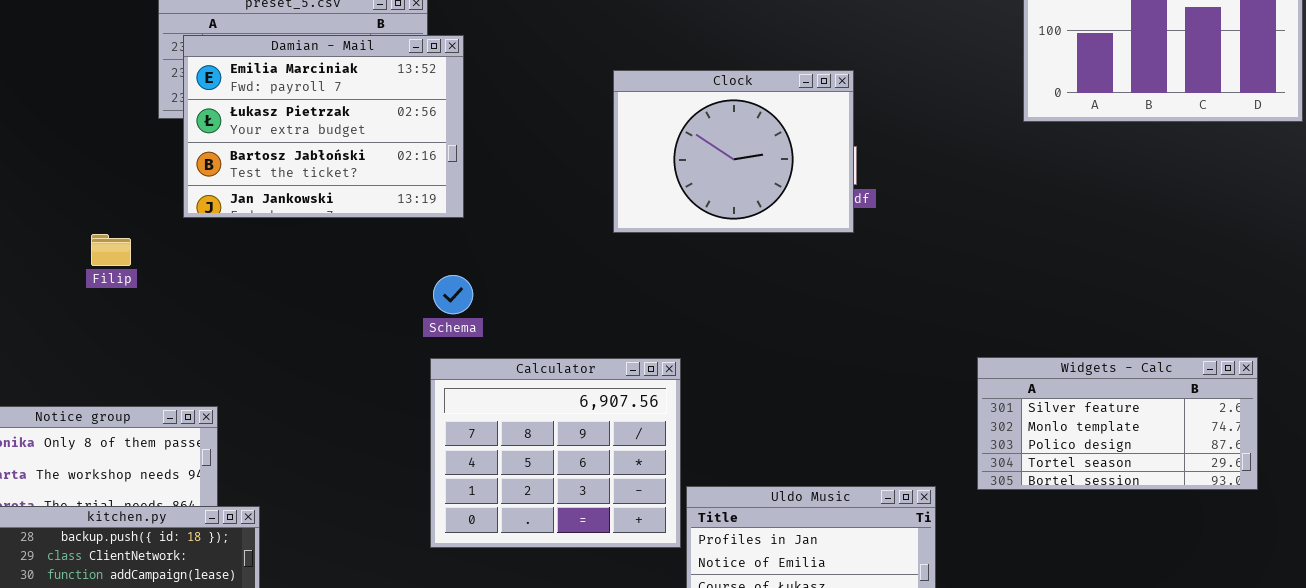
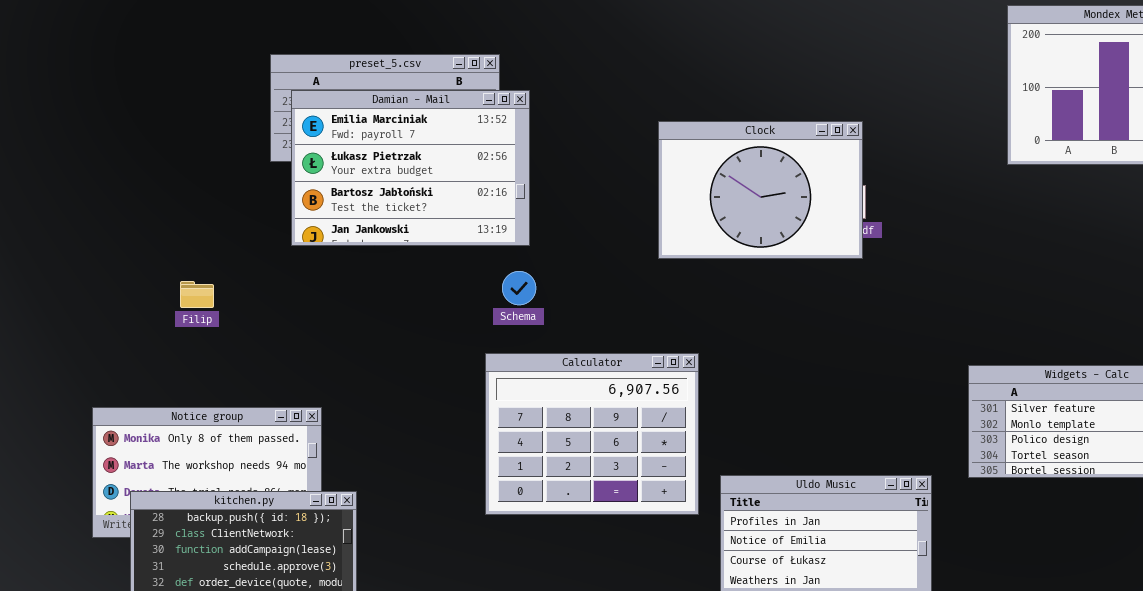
Filip: [91,234,131,266] -> [180,281,214,308], moved
Schema: [433,275,473,314] -> [502,271,536,305], moved
Calculator: [430,358,681,548] -> [485,353,699,515], moved

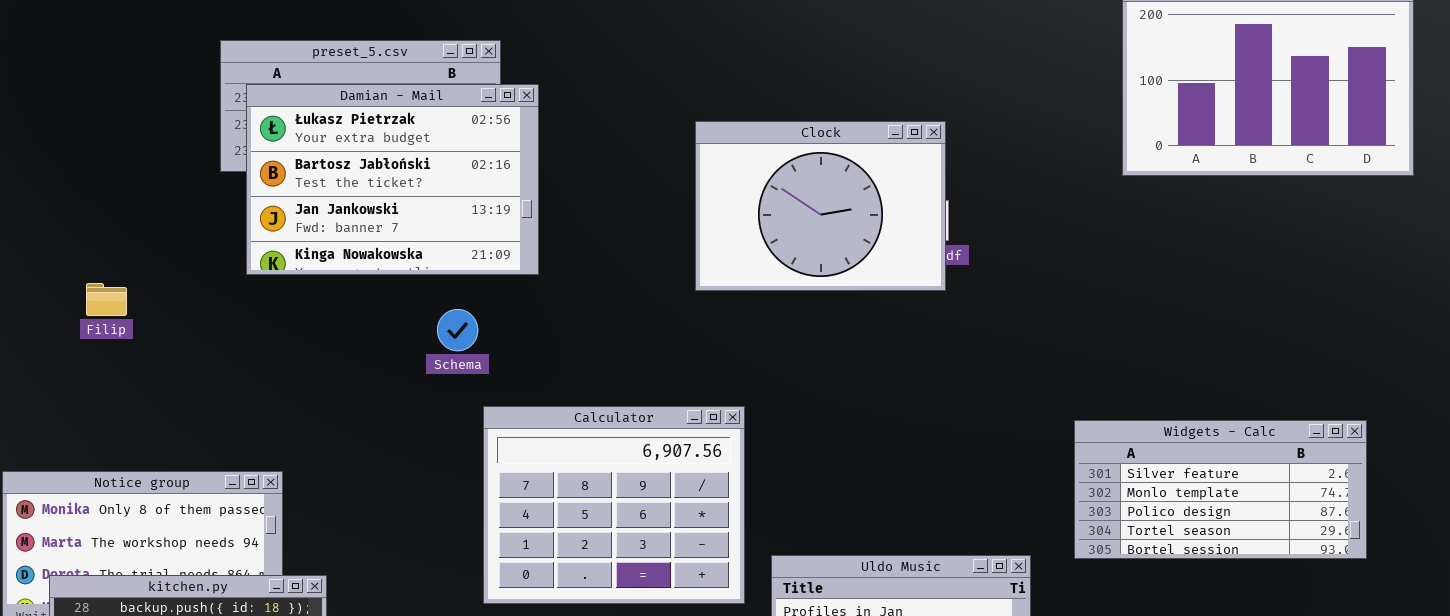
Damian - Mail: [291,90,530,246] -> [246,84,539,275], scrolled down 1 row
Schema: [502,271,536,305] -> [437,309,478,351], moved
Filip: [180,281,214,308] -> [86,283,127,316], moved

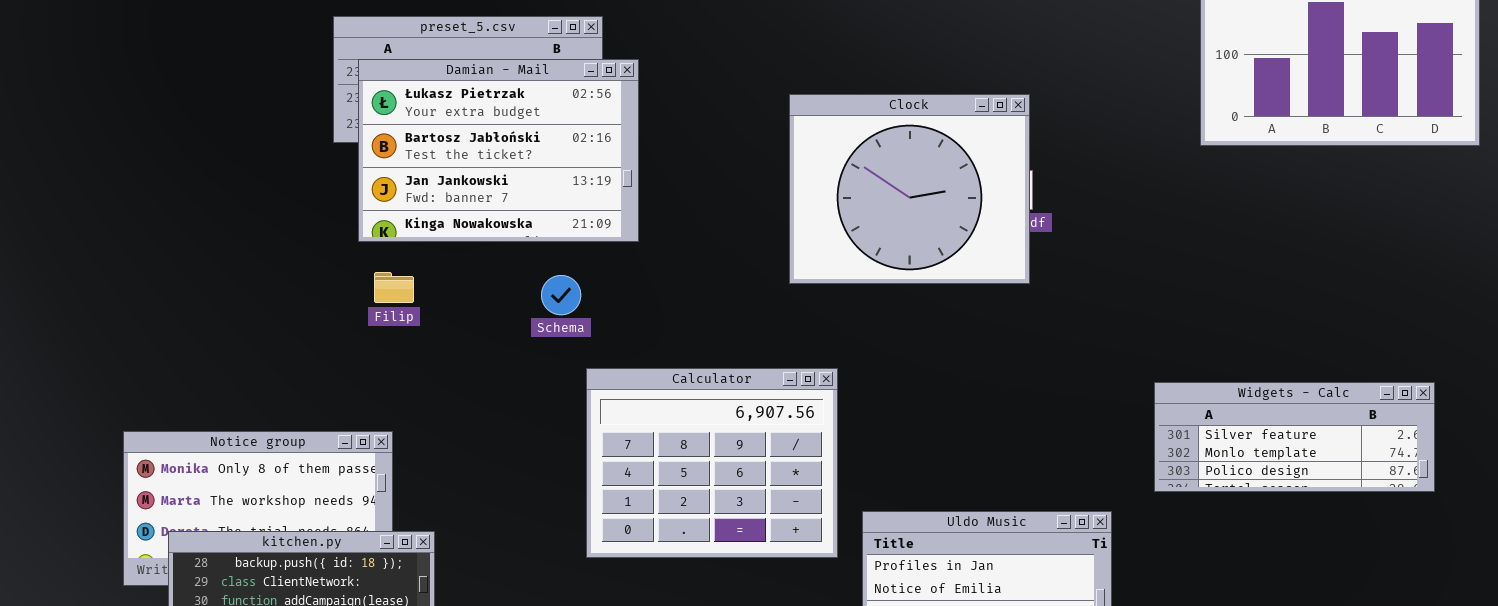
Clock: [695,121,946,291] -> [789,94,1030,284], resized
Filip: [86,283,127,316] -> [374,272,414,303], moved
Widgets - Calc: [1074,420,1367,559] -> [1154,382,1435,492], resized

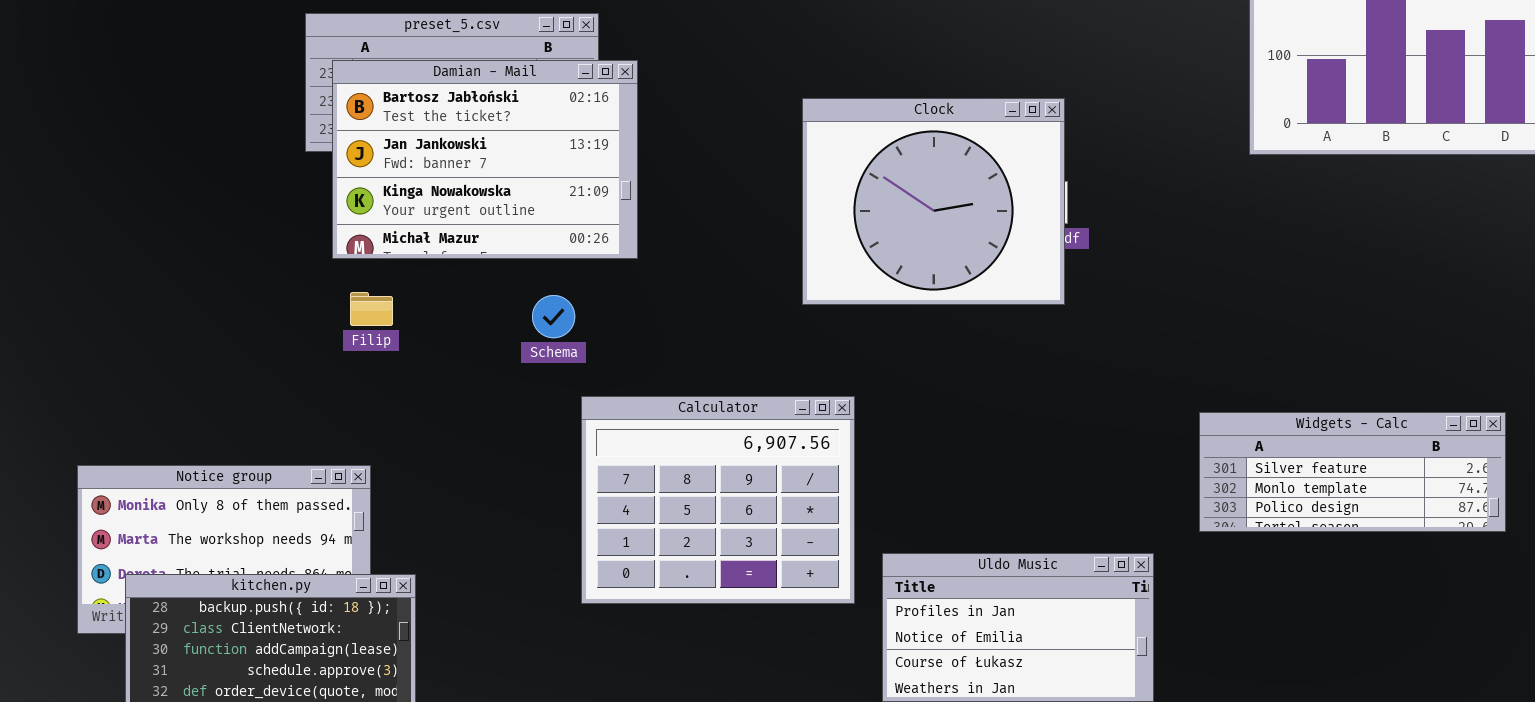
Damian - Mail: [358,59,639,242] -> [332,60,638,259], scrolled down 1 row

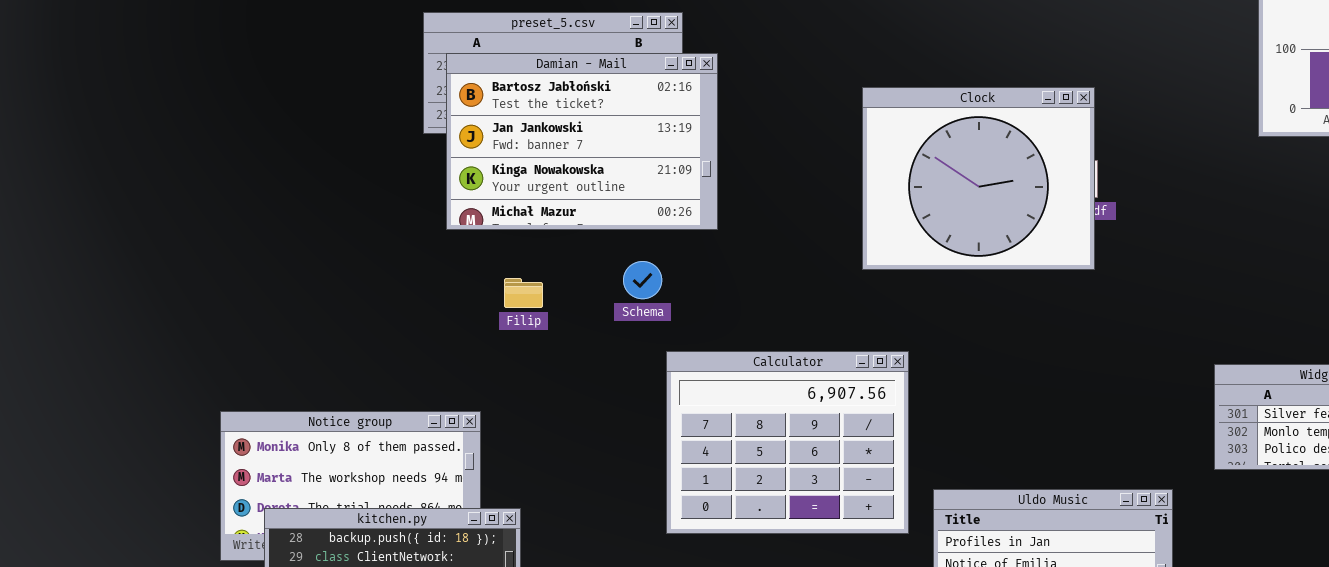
Filip: [350,292,393,326] -> [504,278,543,308], moved

